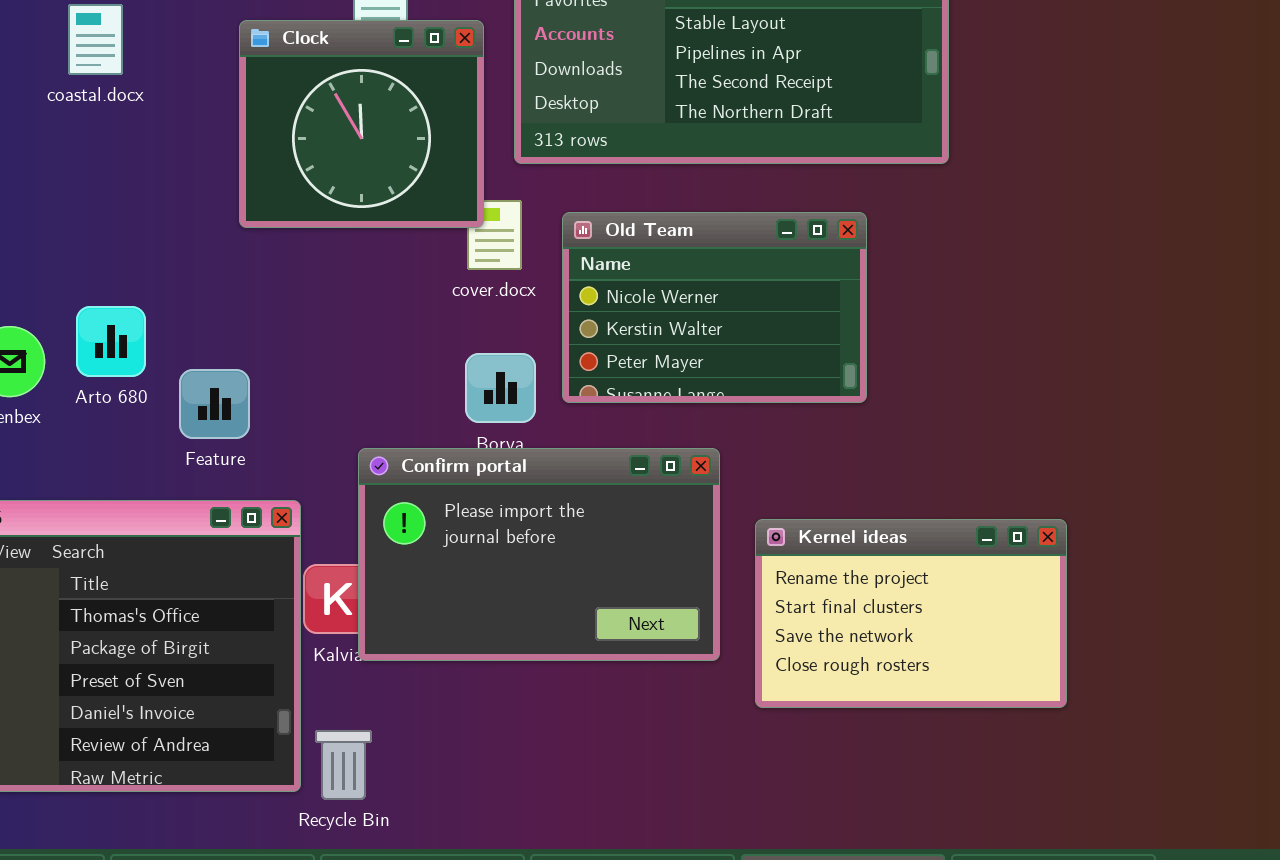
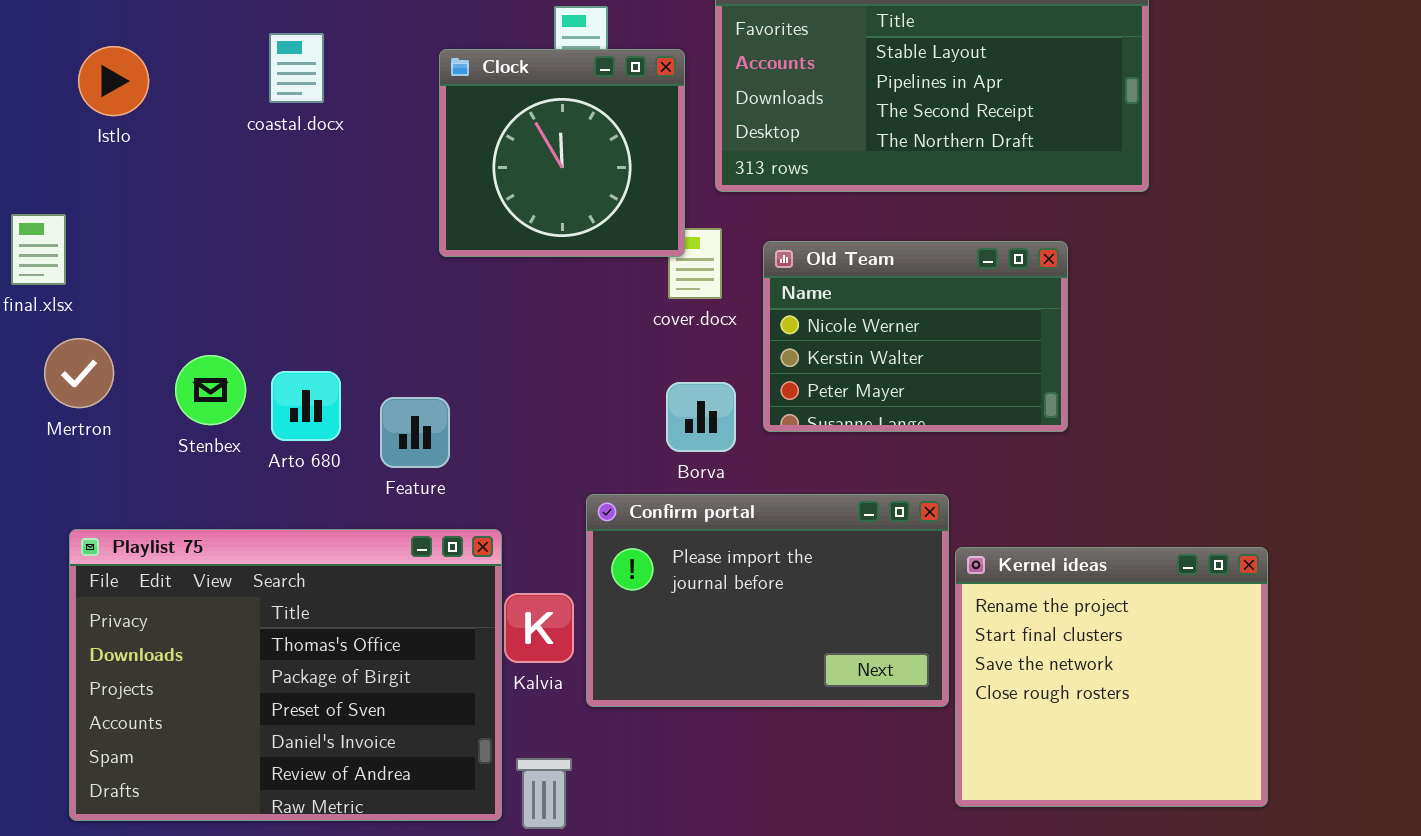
Arto 680: [76,306,146,377] -> [271,371,341,441], moved
Confirm portal: [358,448,720,661] -> [586,494,949,707], moved
Kernel ideas: [755,519,1067,708] -> [955,547,1268,807], resized

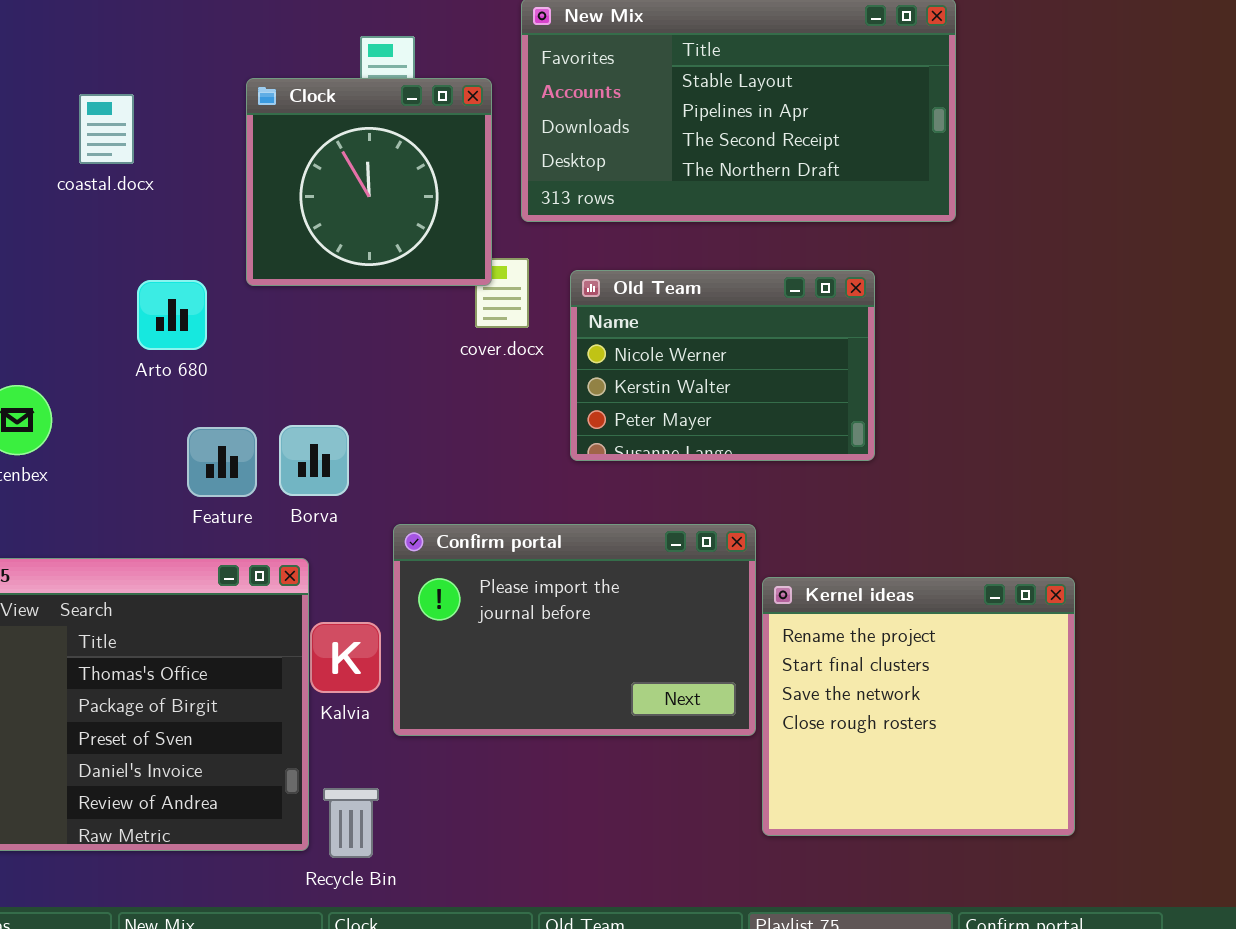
coastal.docx: [269,33,324,103] -> [79,94,134,164], moved
Arto 680: [271,371,341,441] -> [137,280,207,350], moved
Borva: [666,382,736,452] -> [279,425,349,496], moved

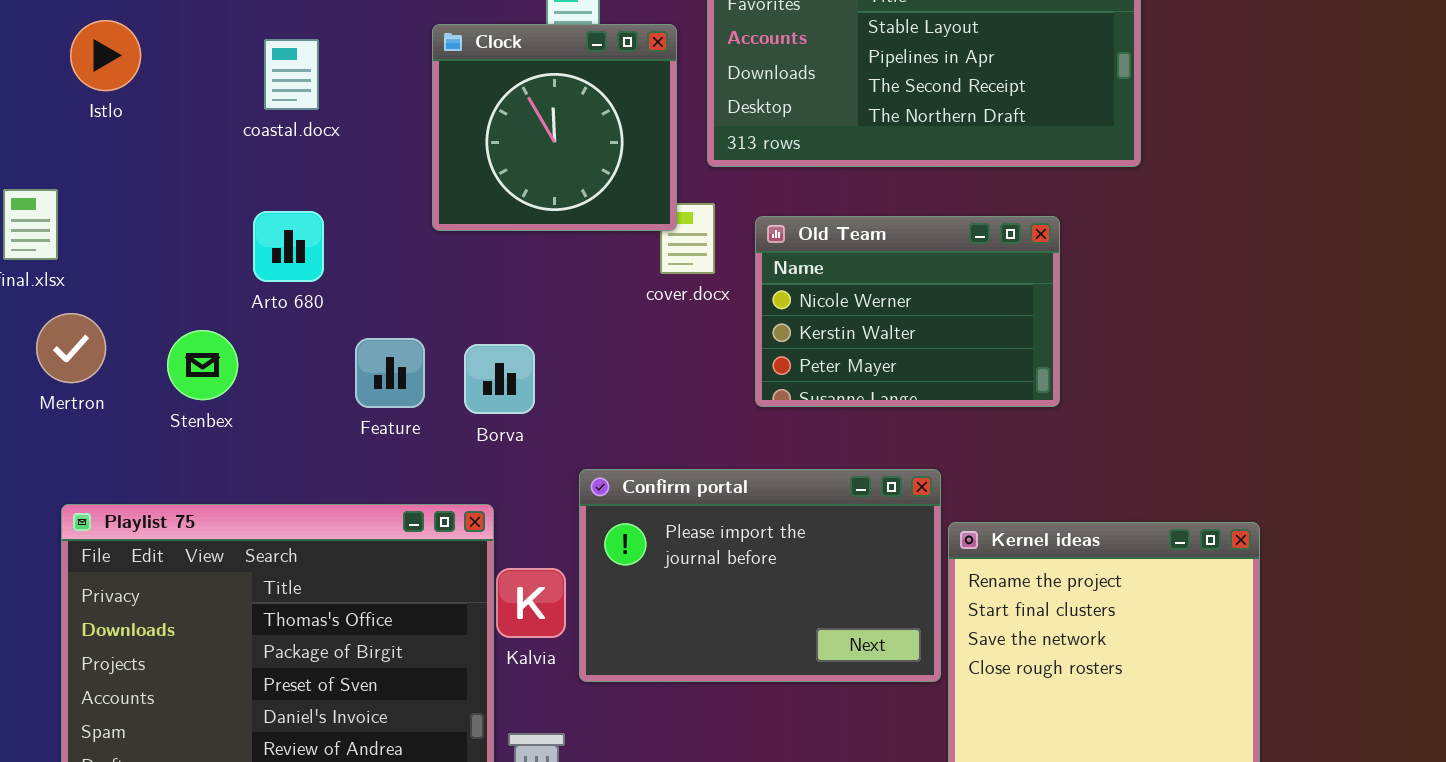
Arto 680: [137,280,207,350] -> [253,211,324,282], moved
Borva: [279,425,349,496] -> [464,344,535,414], moved
Feature: [187,427,257,497] -> [355,338,425,408], moved

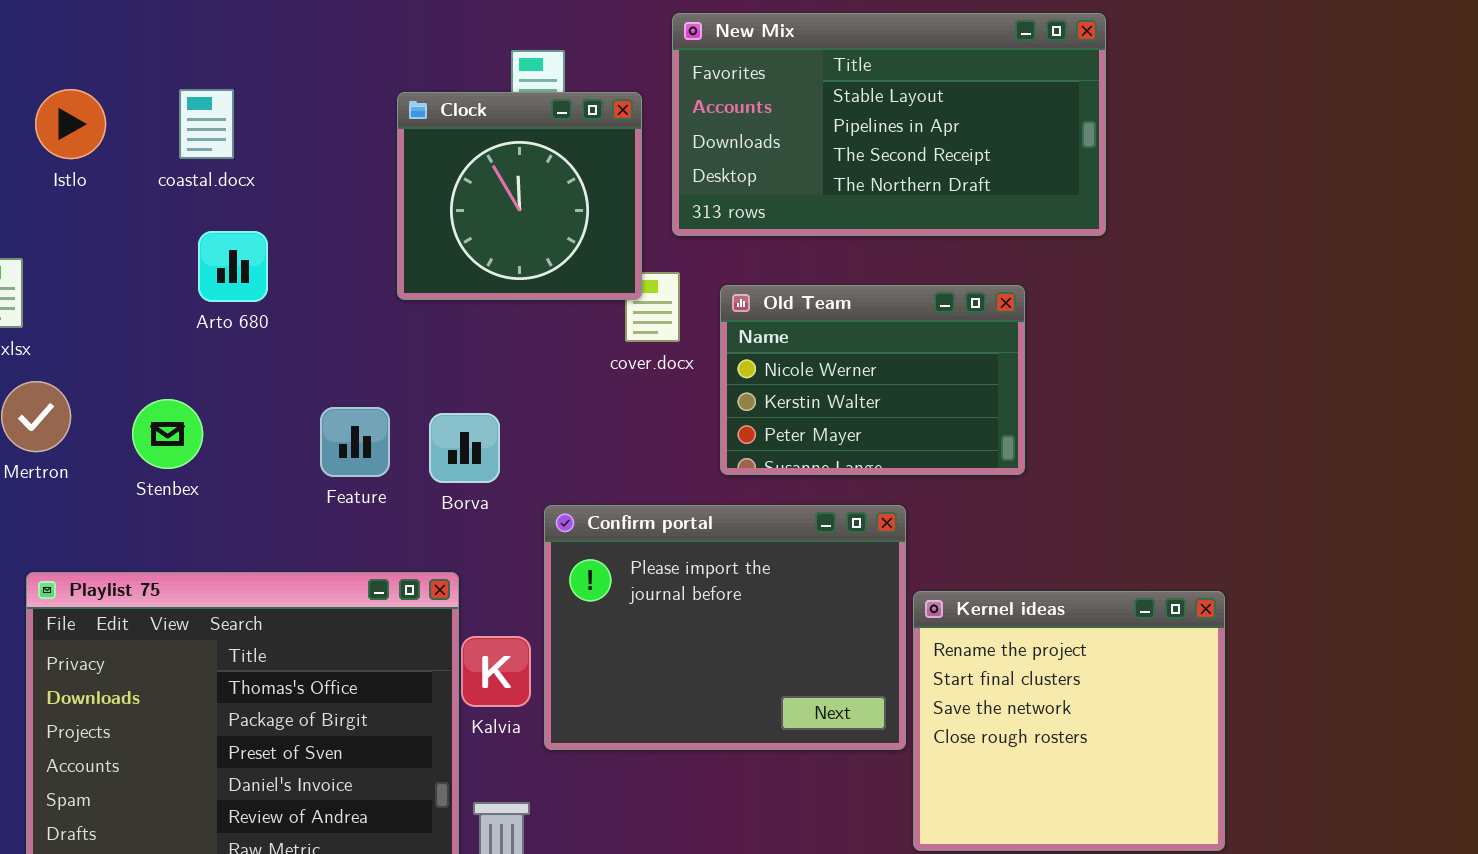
coastal.docx: [264,39,319,110] -> [179,89,234,159], moved
Arto 680: [253,211,324,282] -> [198,231,268,302], moved
Confirm portal: [579,469,941,682] -> [544,505,906,750], resized

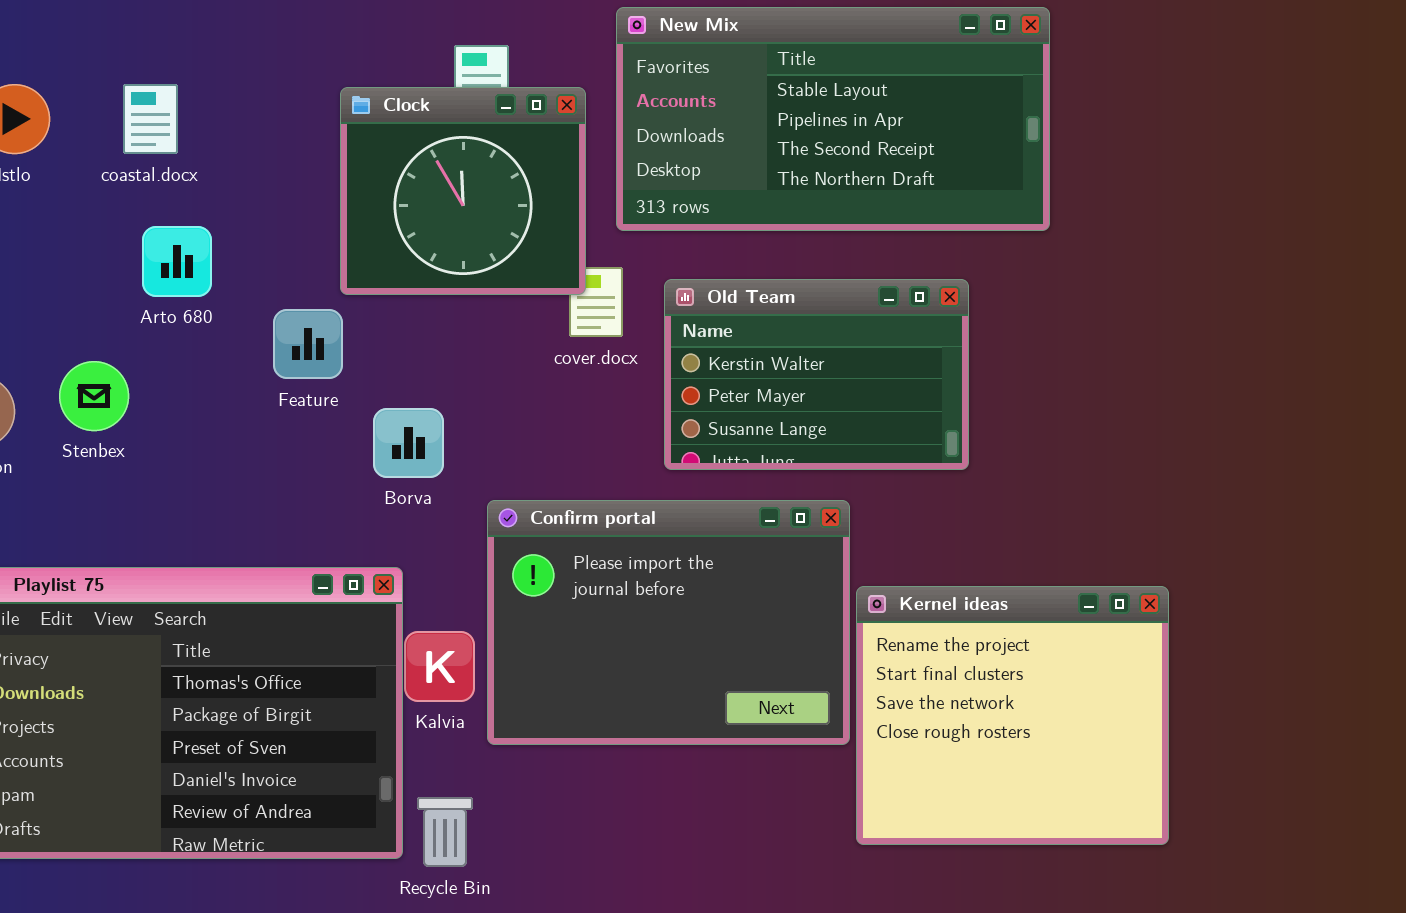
Old Team: [720,285,1025,475] -> [664,279,969,470], scrolled down 1 row
Stenbex: [132,399,203,469] -> [59,361,129,431], moved
Feature: [320,407,390,477] -> [273,309,343,379], moved

